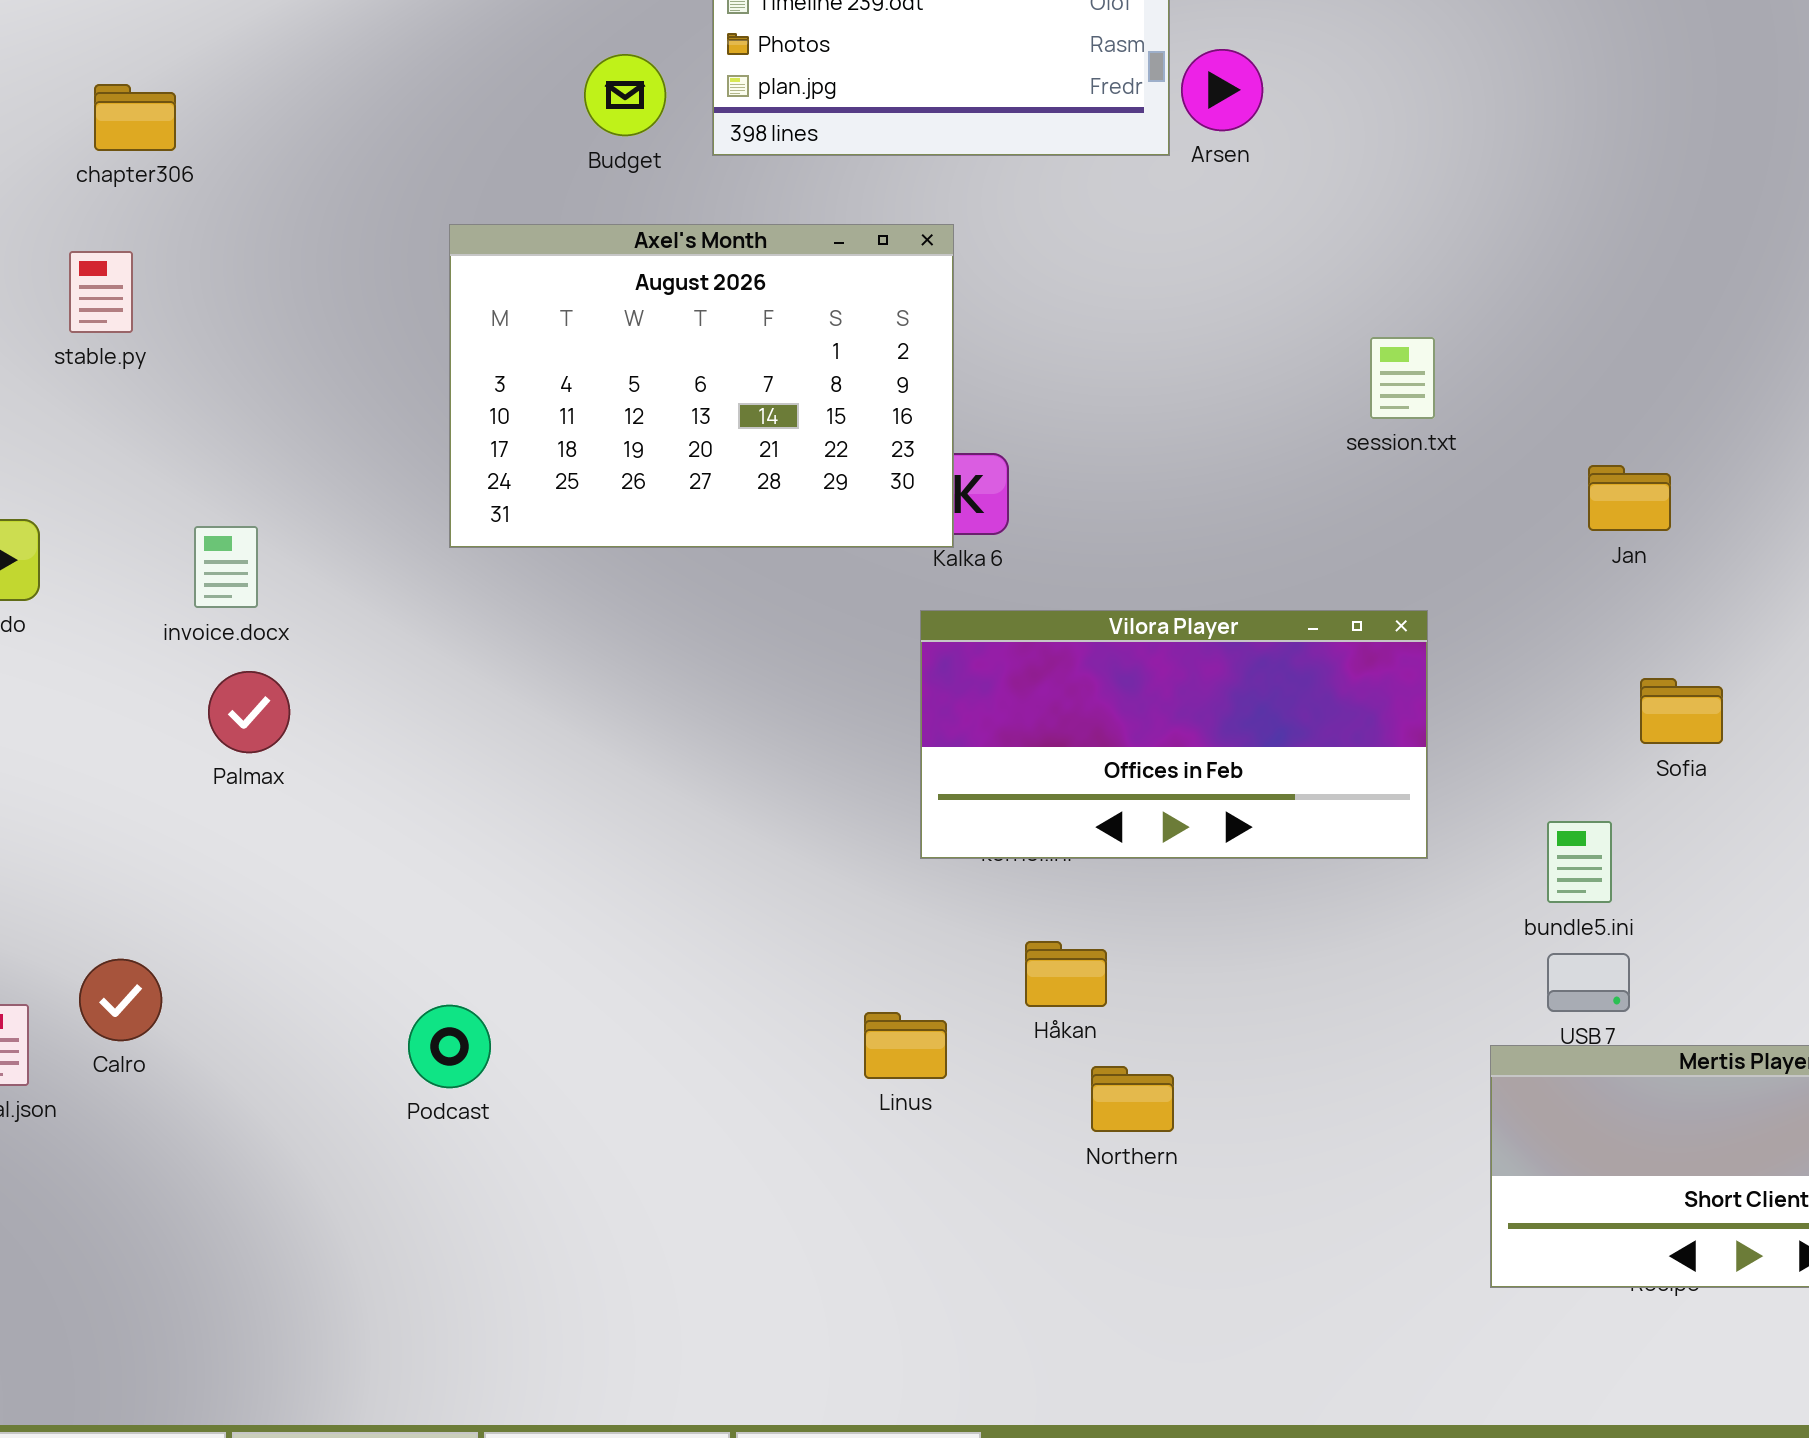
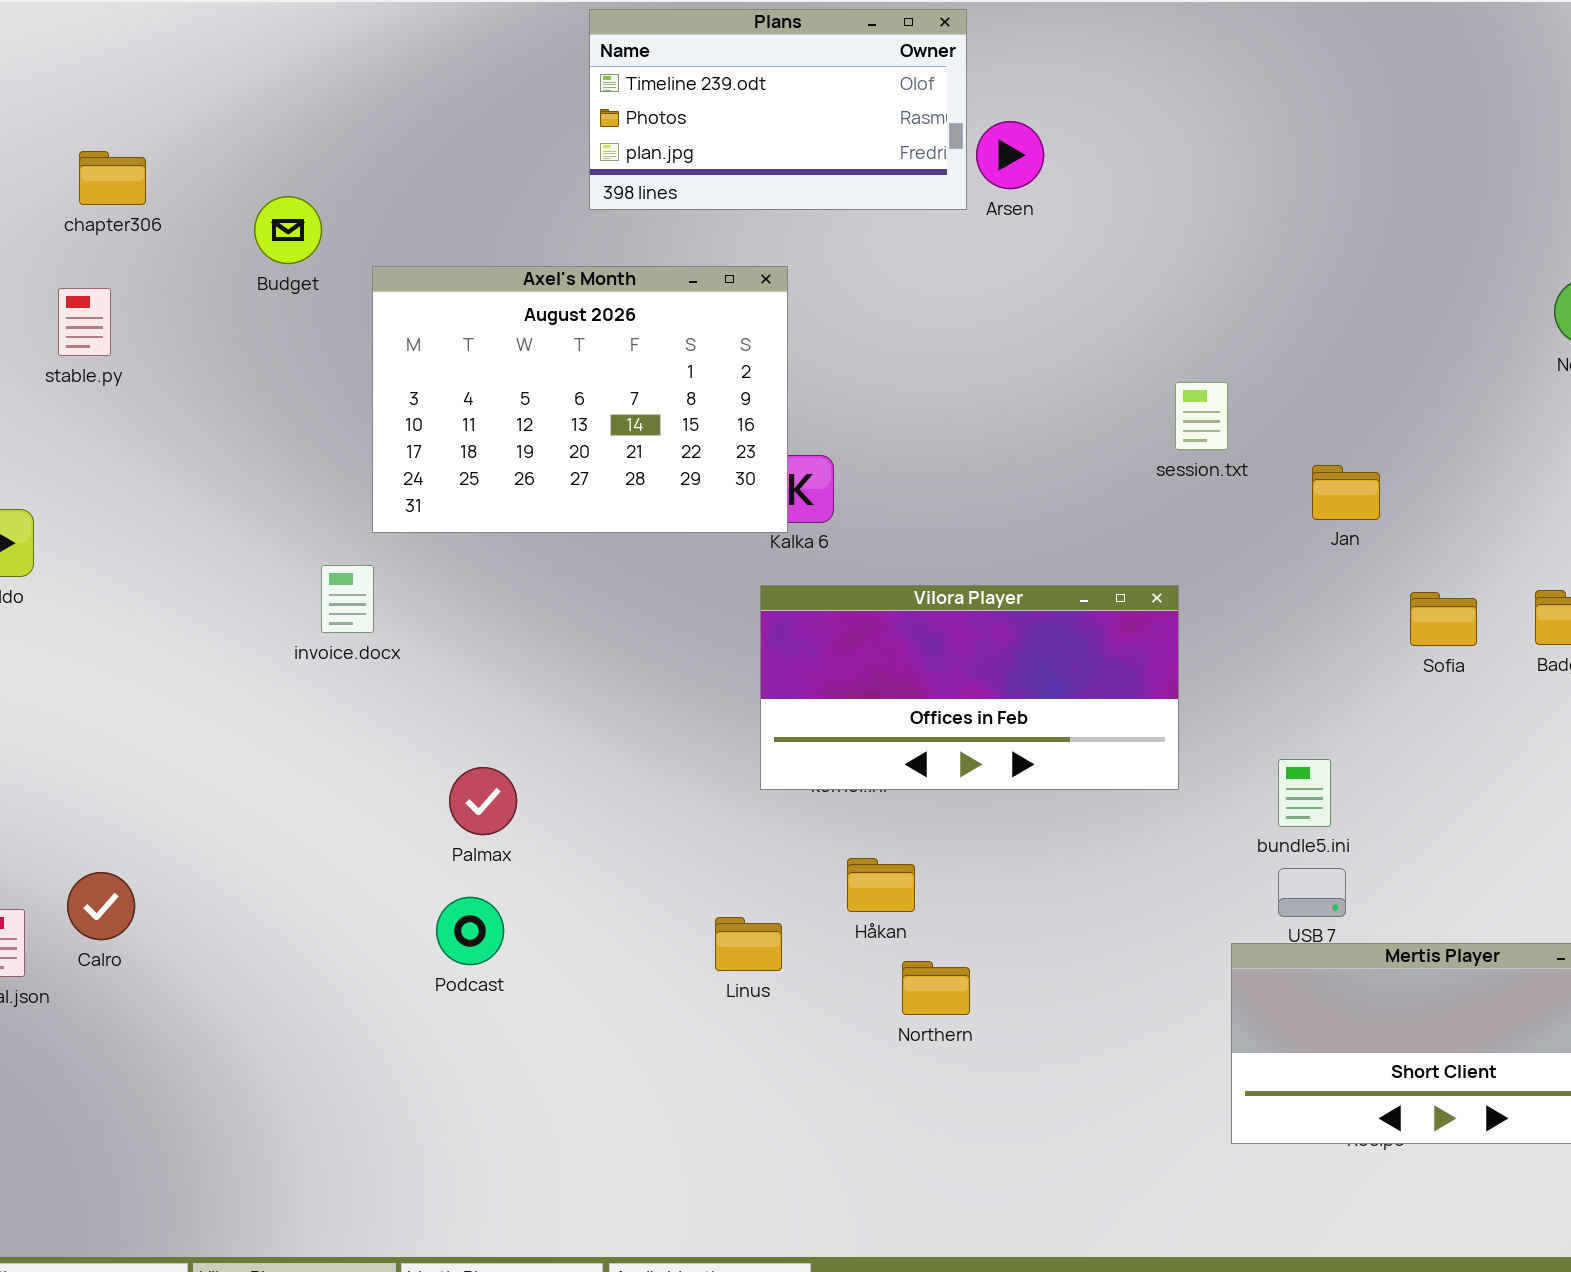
Budget: [584,54,666,136] -> [254,196,322,264], moved
session.txt: [1370,337,1435,419] -> [1175,382,1228,450], moved
invoice.docx: [194,526,258,608] -> [321,565,374,633], moved
Palmax: [208,671,290,753] -> [449,767,517,835], moved
Sofia: [1640,678,1723,744] -> [1410,592,1477,646], moved
Podcast: [408,1005,491,1088] -> [436,897,504,965], moved

